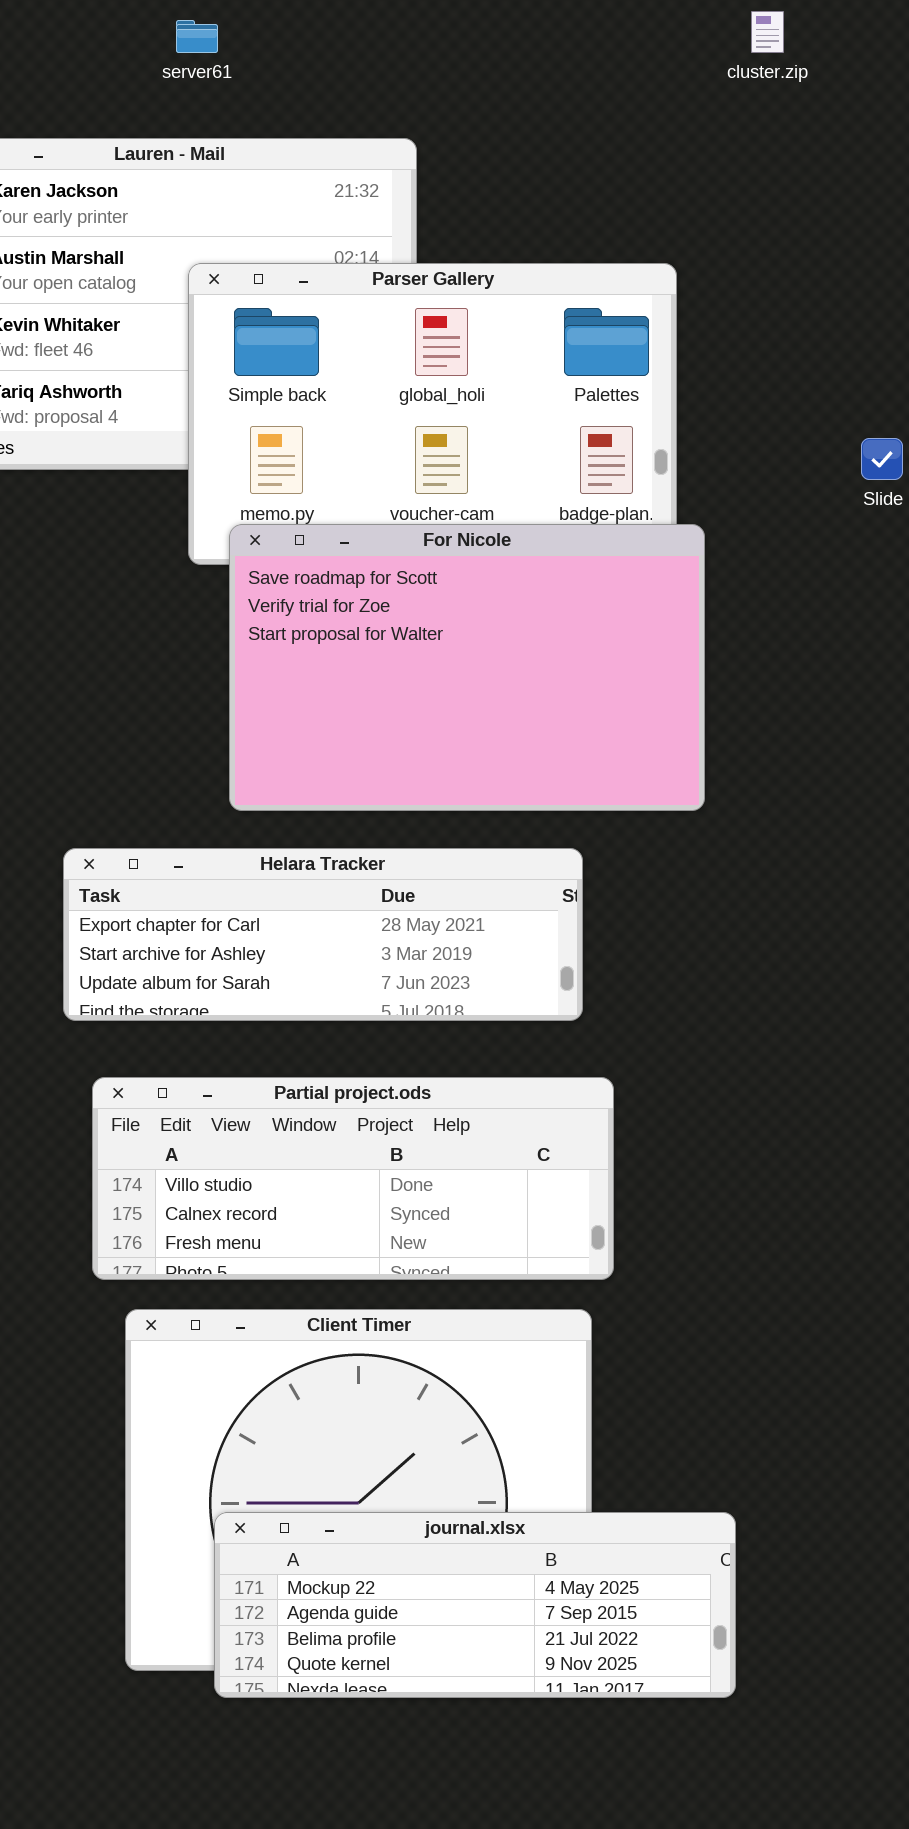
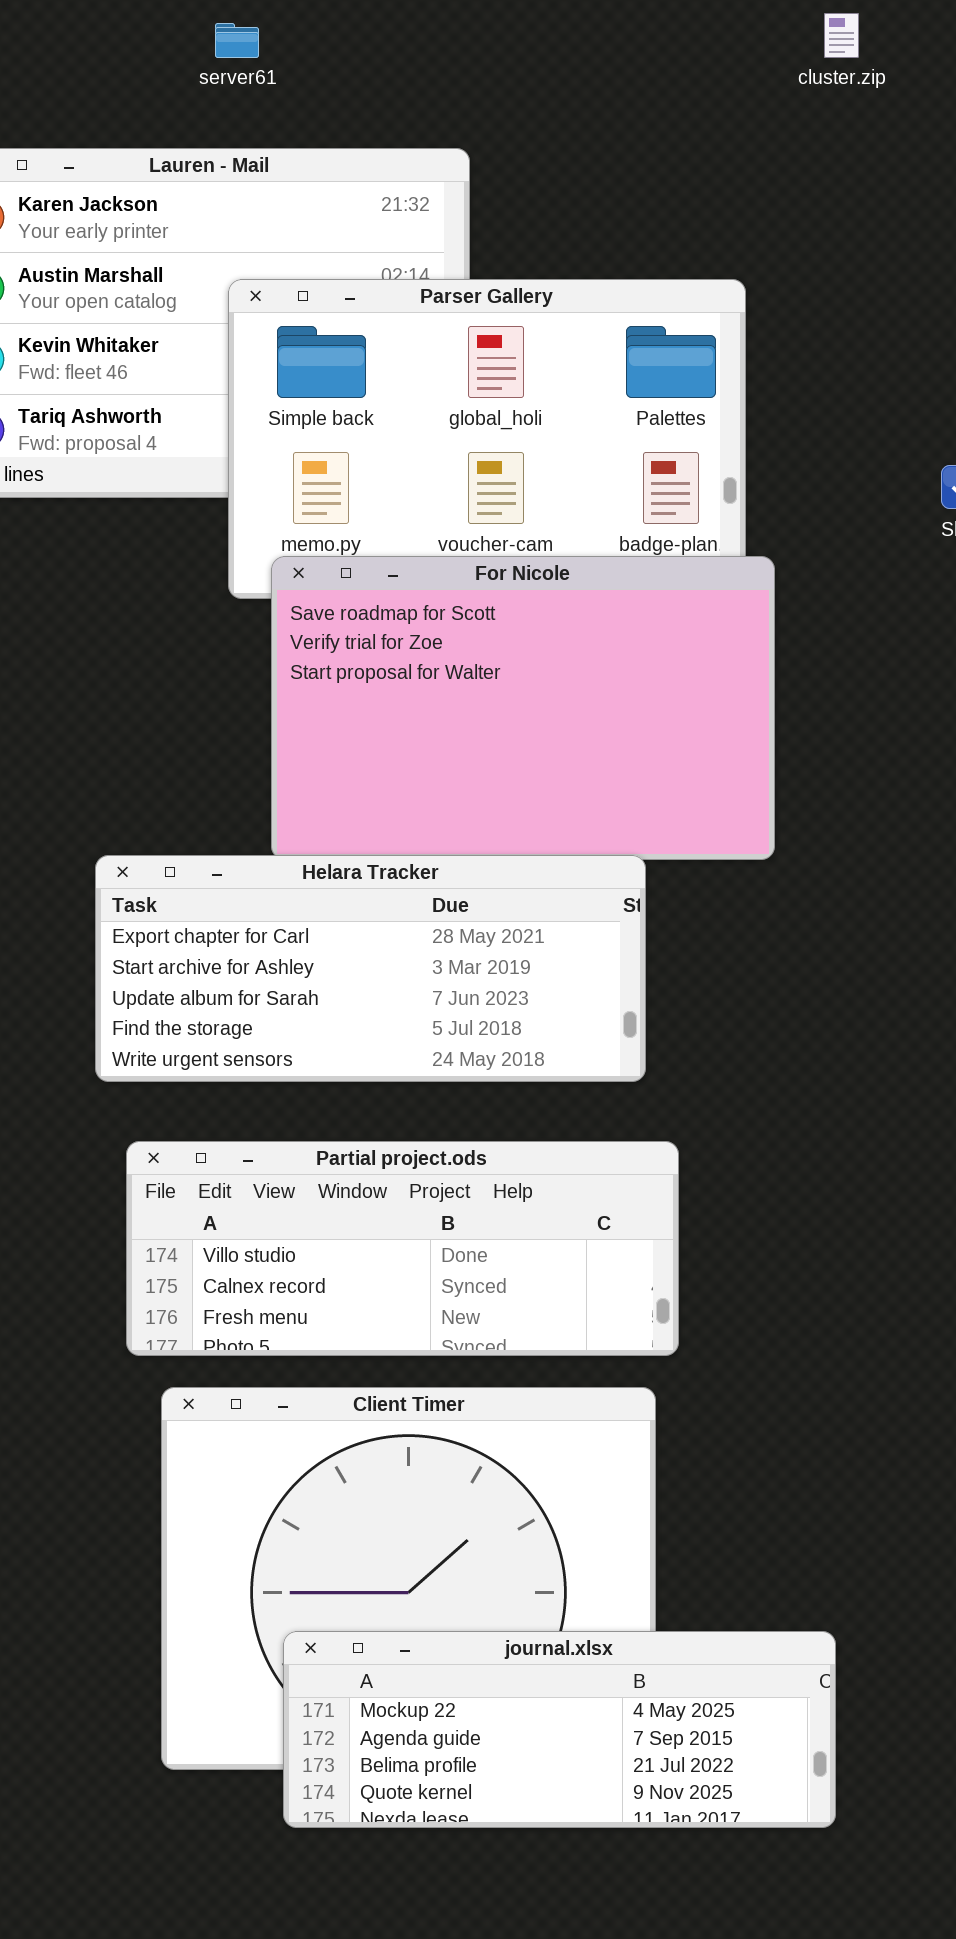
Helara Tracker: [63,848,583,1021] -> [95,855,646,1082], resized
journal.xlsx: [214,1512,736,1698] -> [283,1631,836,1828], moved

